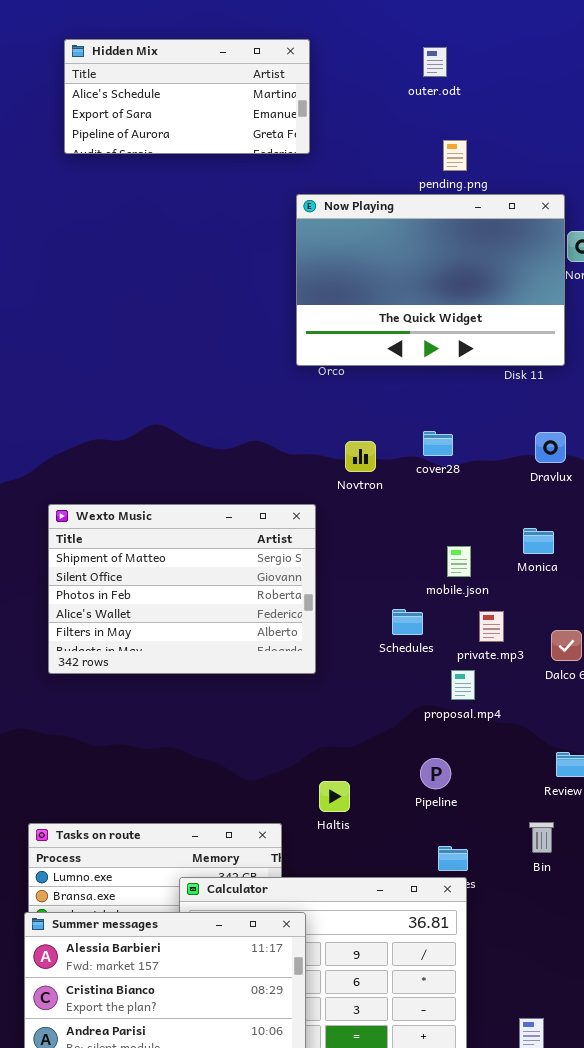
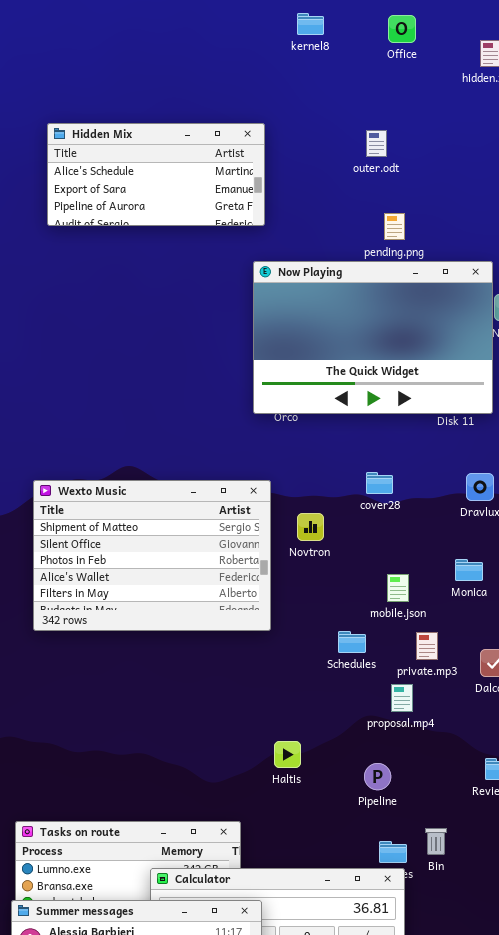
Novtron: [345,441,376,472] -> [297,513,324,541], moved
Wexto Music: [48,504,316,674] -> [33,480,271,631], moved
Haltis: [319,781,350,812] -> [274,741,301,768], moved
Bin: [529,822,554,853] -> [425,828,447,855], moved

